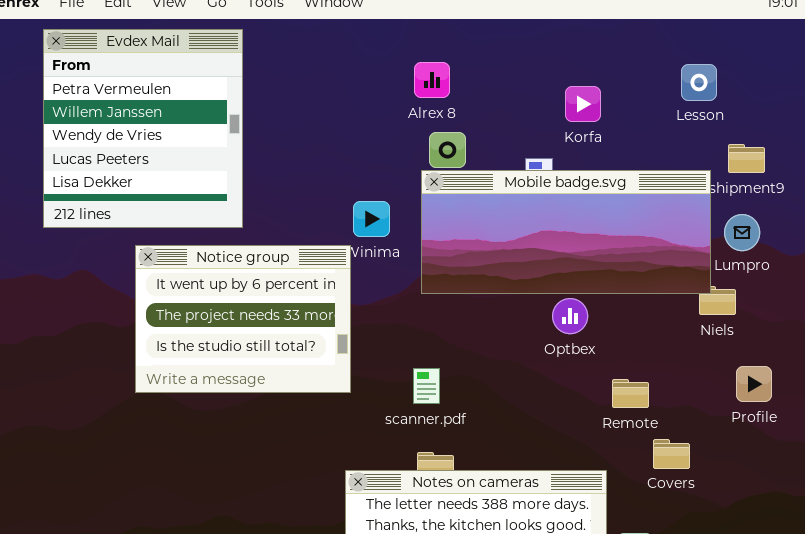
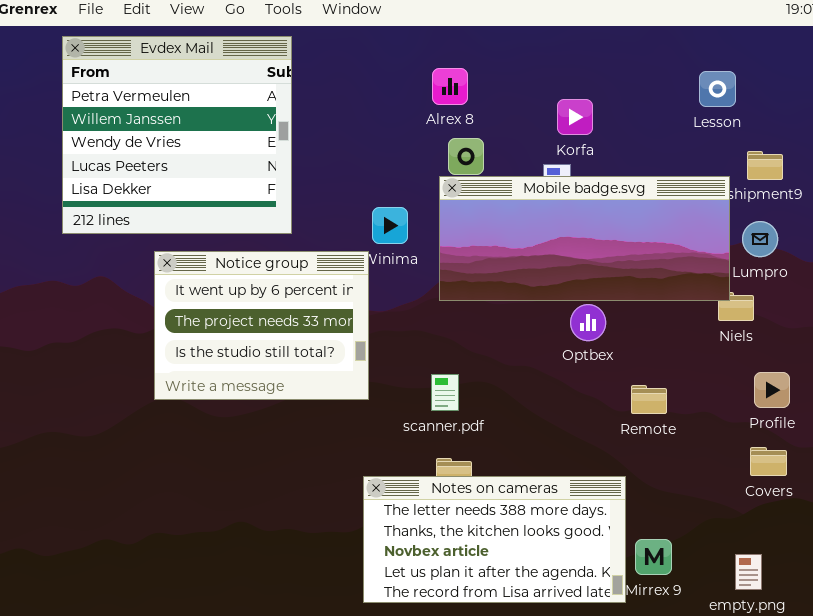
Evdex Mail: [43,29,243,228] -> [62,36,292,234], resized
Korfa: [565,86,601,122] -> [557,99,593,135], moved
Covers: [653,439,690,469] -> [750,447,787,476], moved

